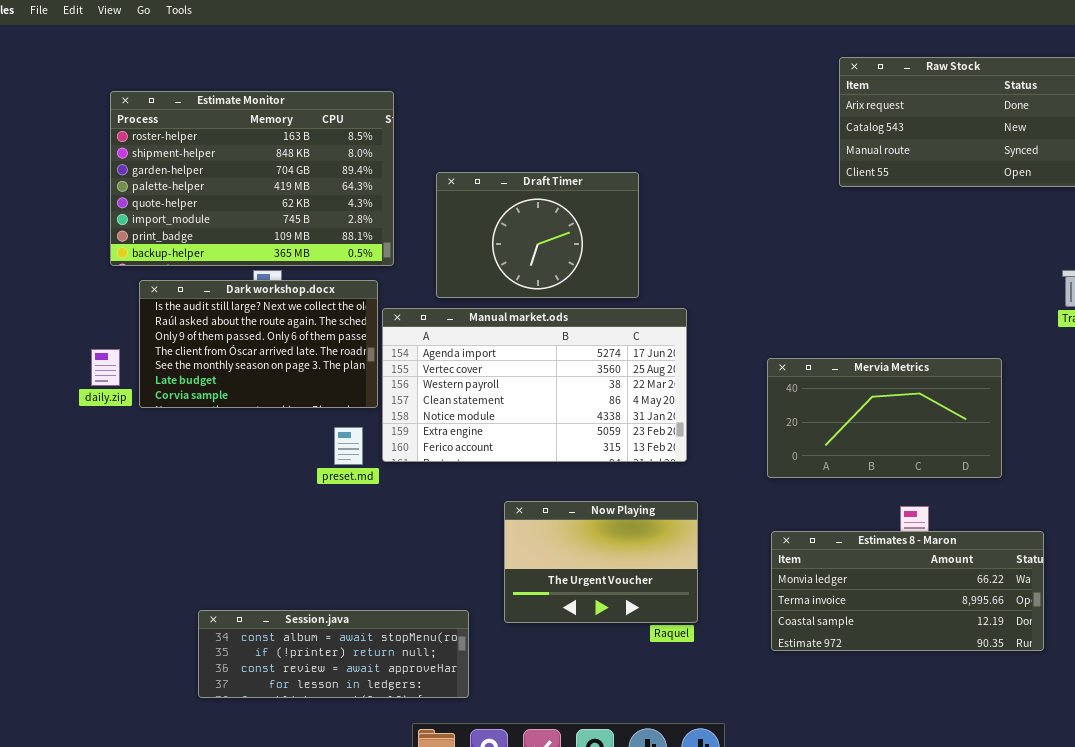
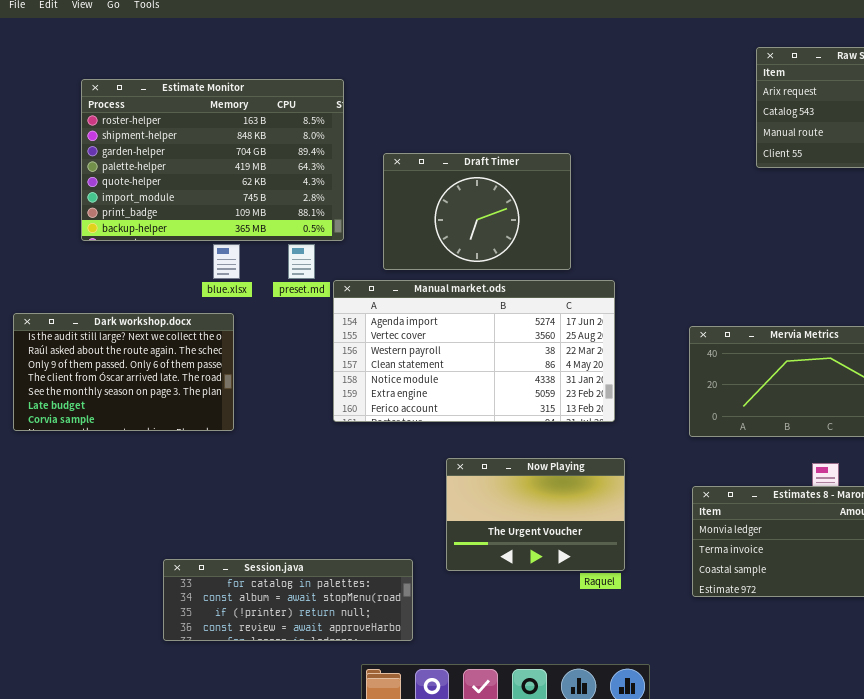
Dark workshop.docx: [139,280,378,408] -> [13,313,234,431], moved
preset.md: [334,427,363,465] -> [288,244,315,279], moved
Session.java: [198,610,469,698] -> [163,559,413,641], scrolled up 1 row

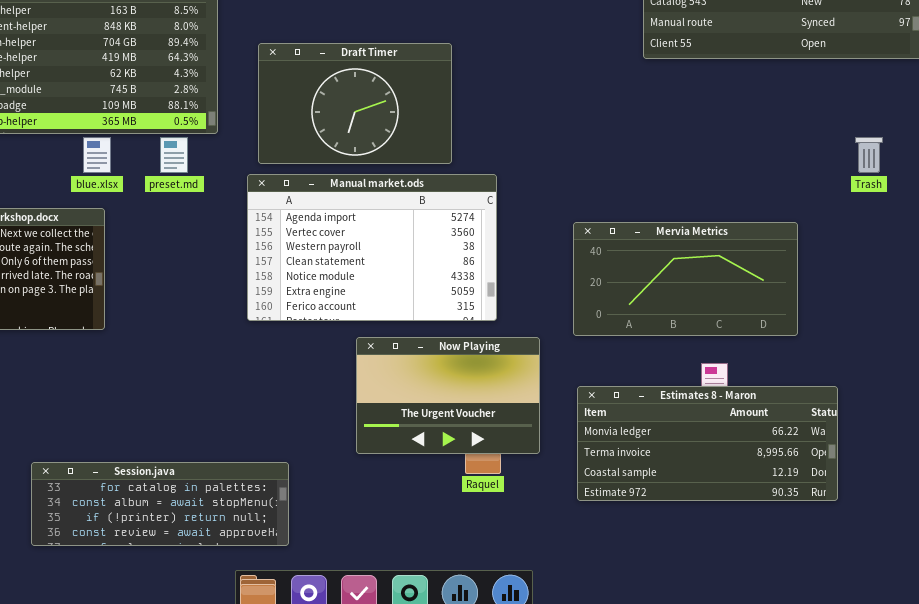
Manual market.ods: [333,280,615,422] -> [247,174,497,321], resized
Now Playing: [446,458,625,571] -> [356,337,540,454], moved

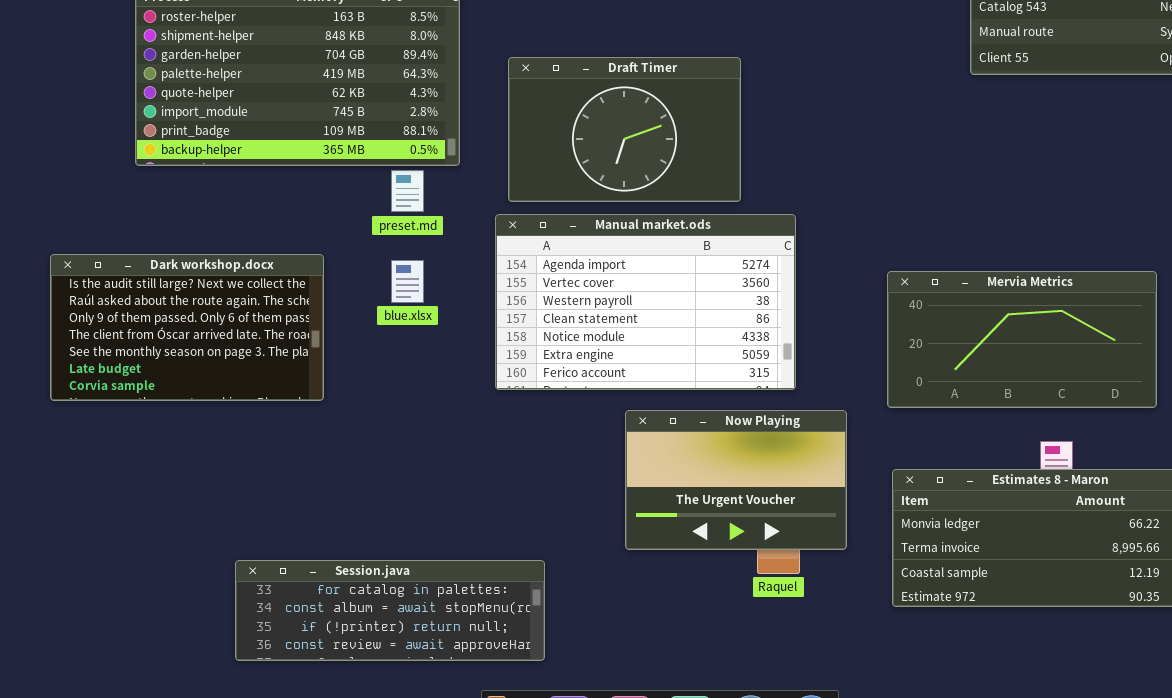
blue.xlsx: [83,137,111,173] -> [391,260,424,303], moved

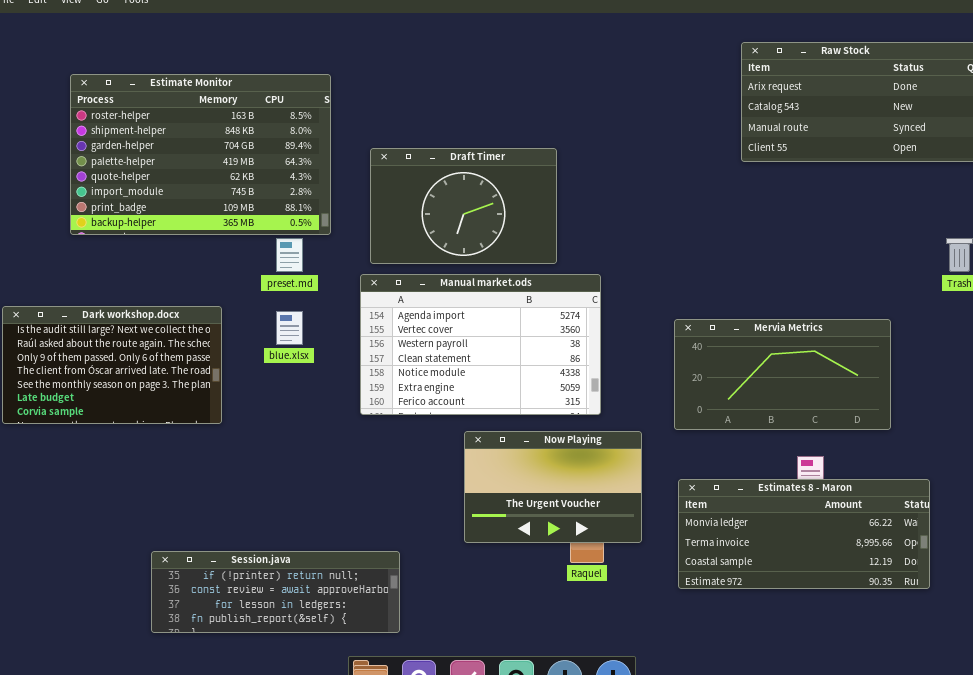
Session.java: [235,560,545,661] -> [151,551,400,633], scrolled down 2 rows

